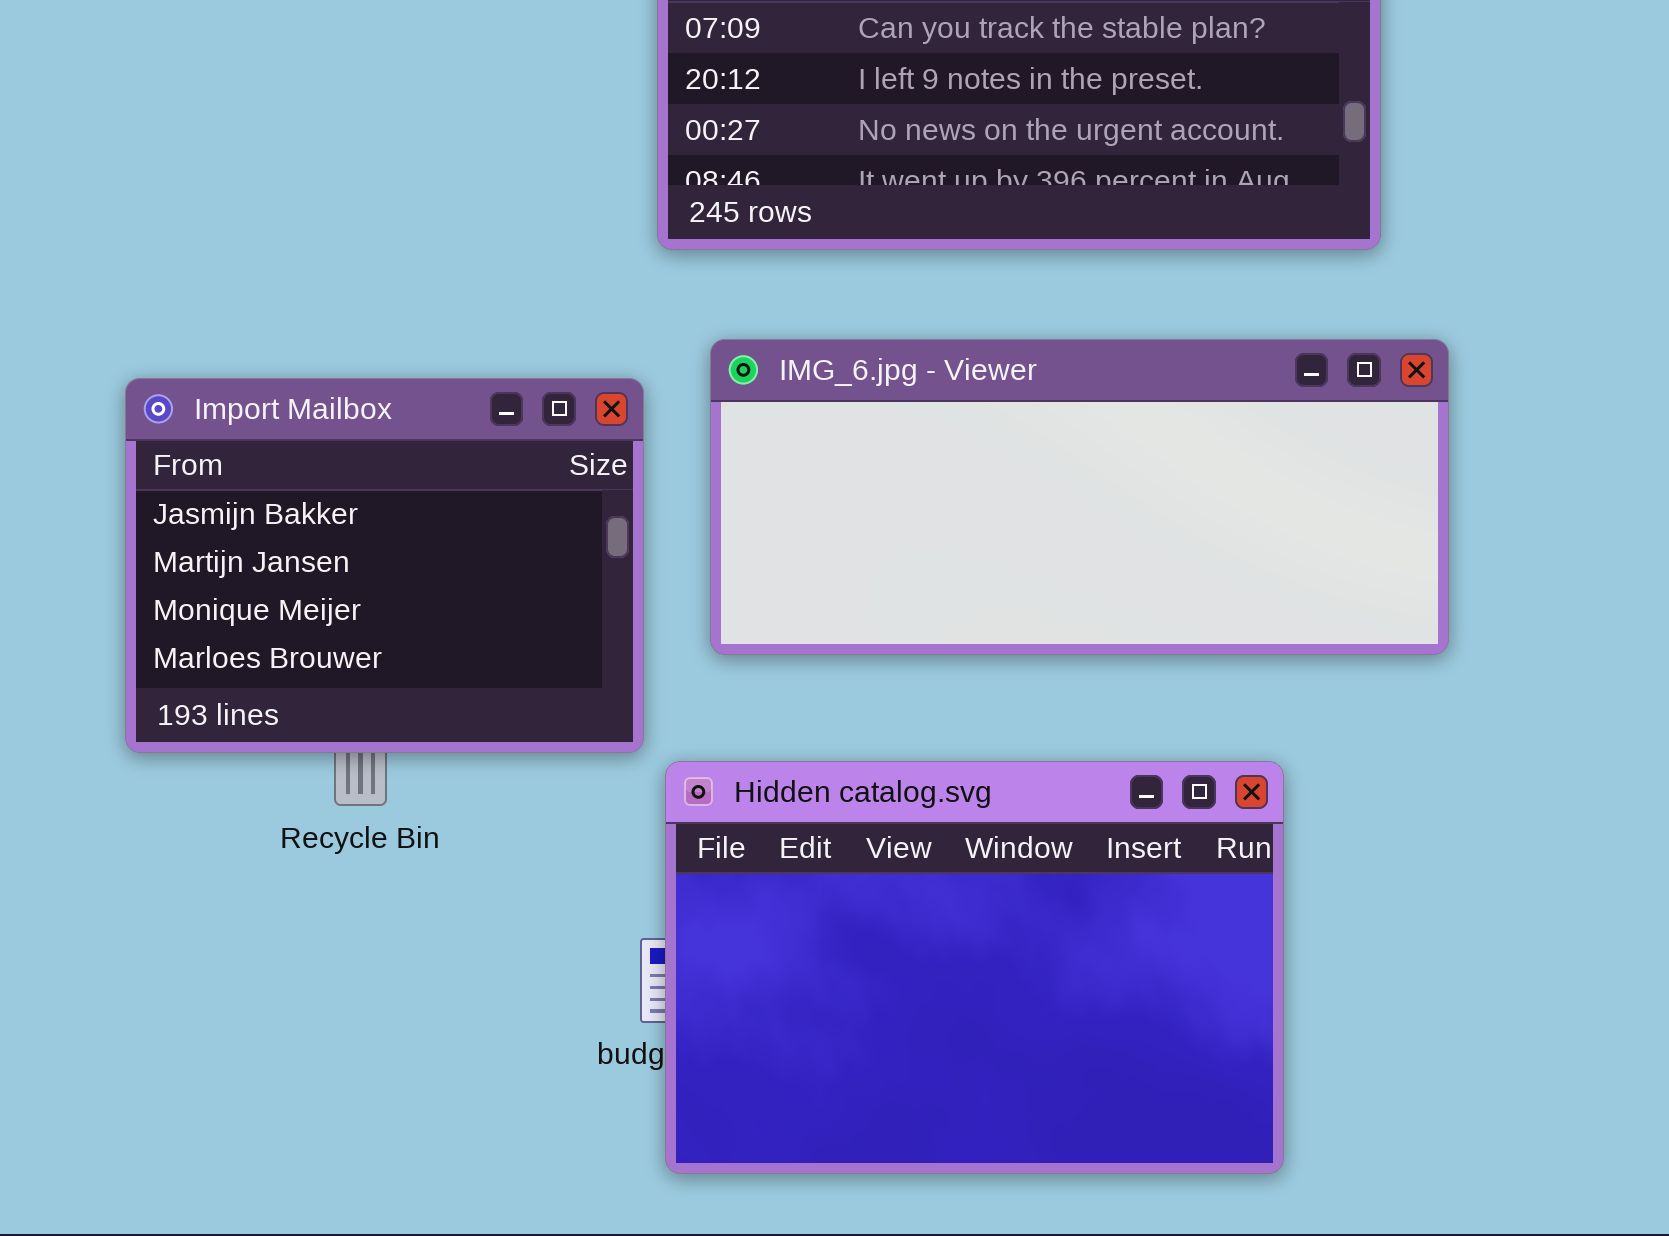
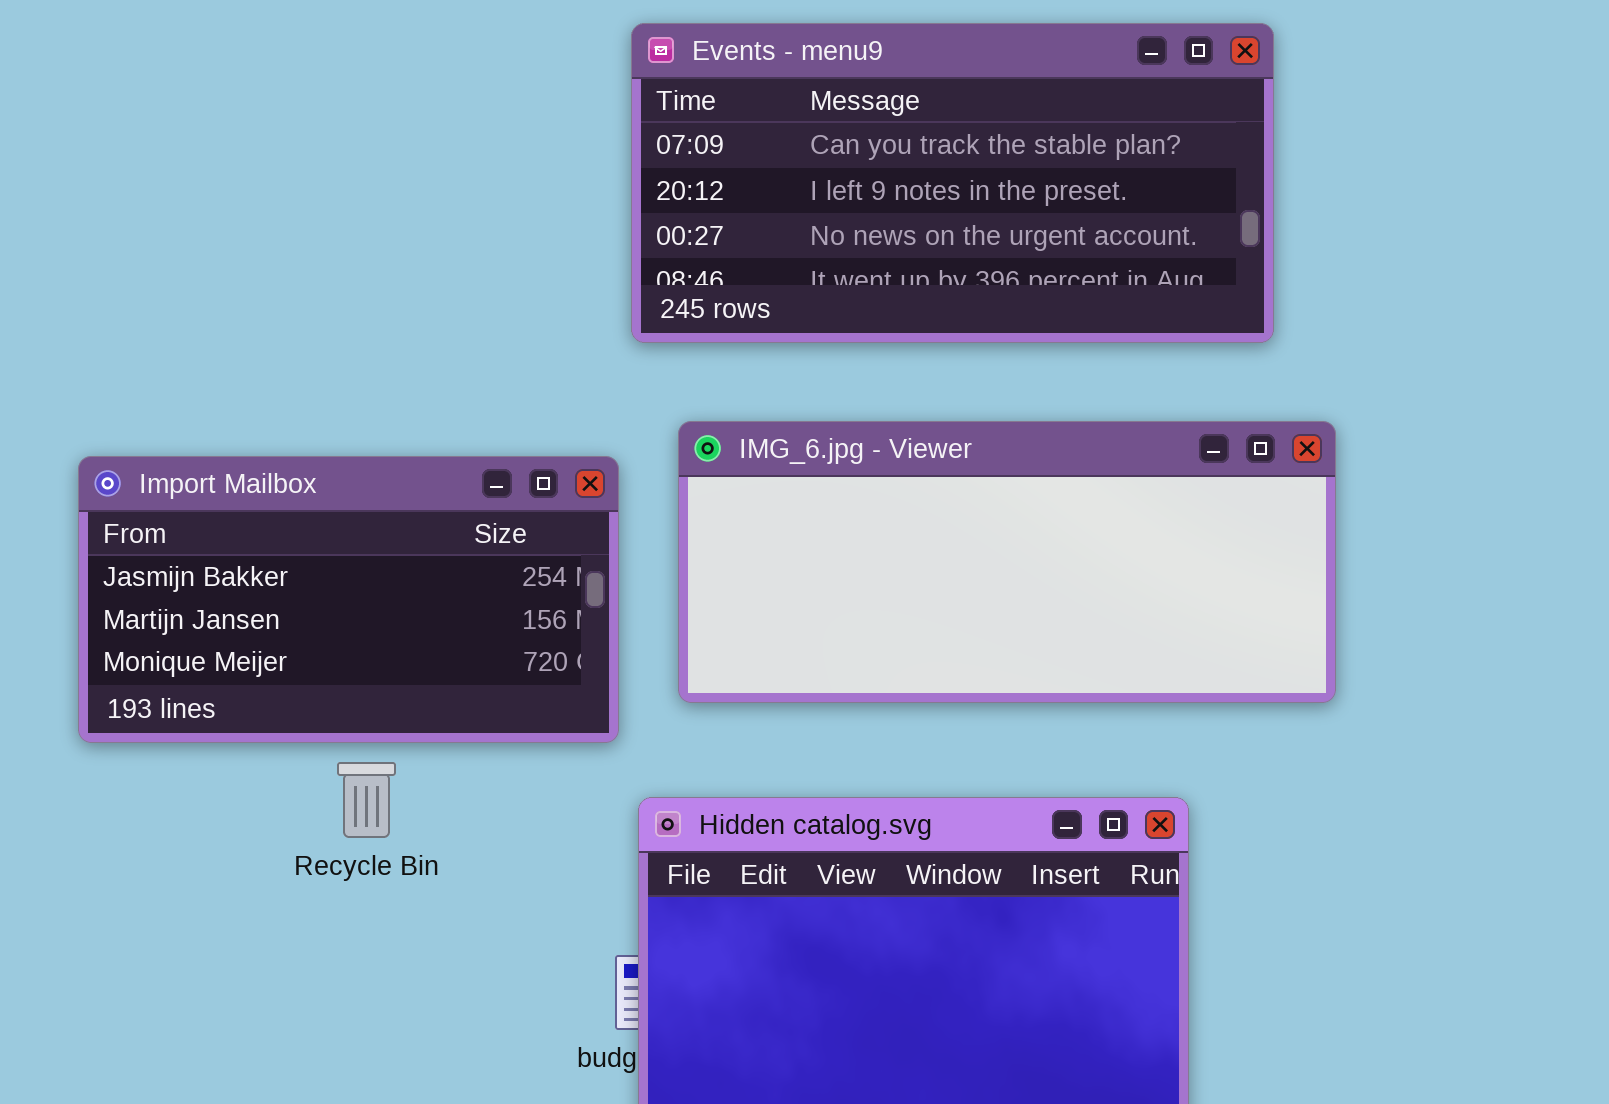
Import Mailbox: [125,378,644,753] -> [78,456,619,743], resized

